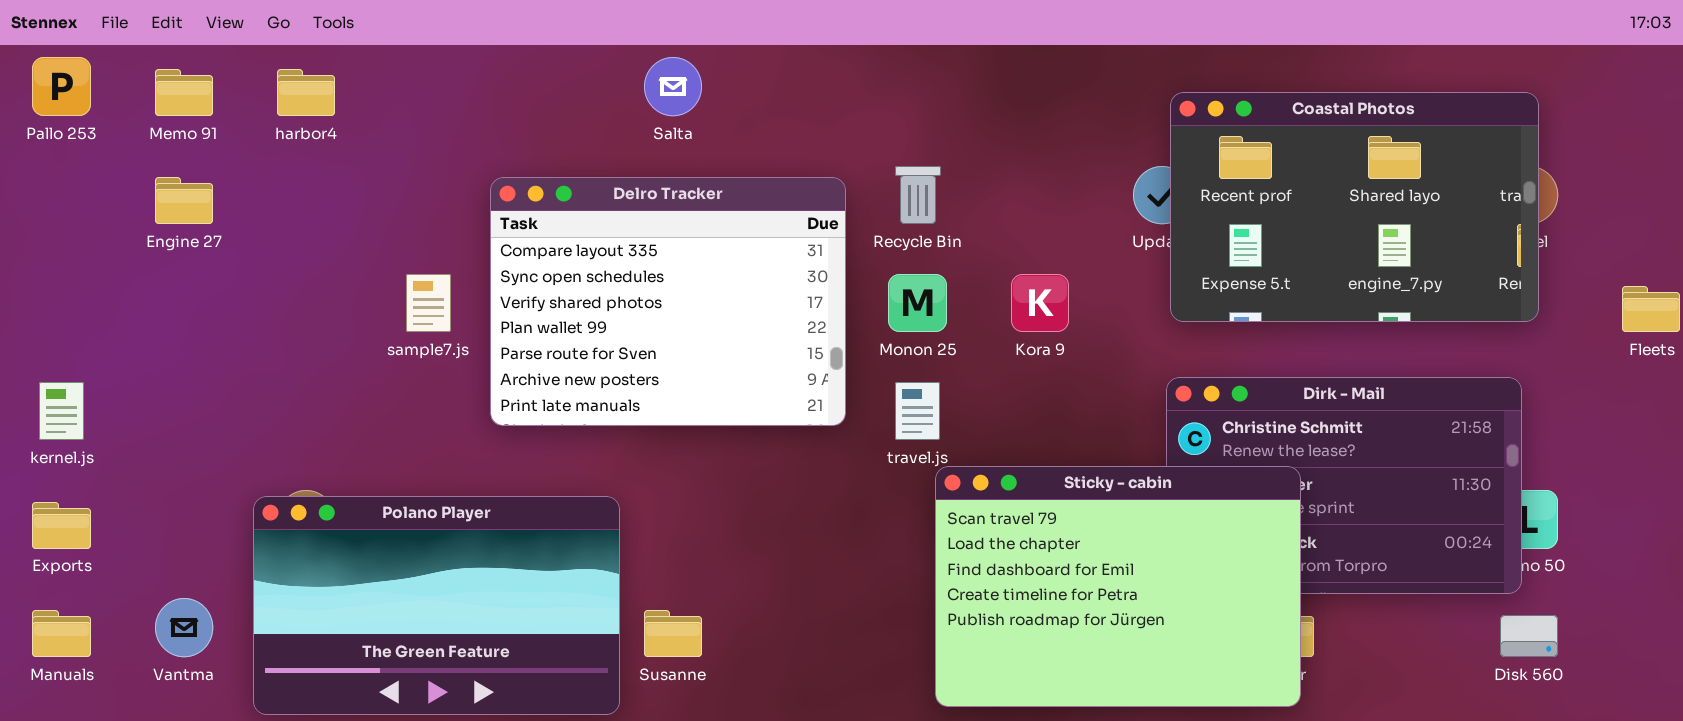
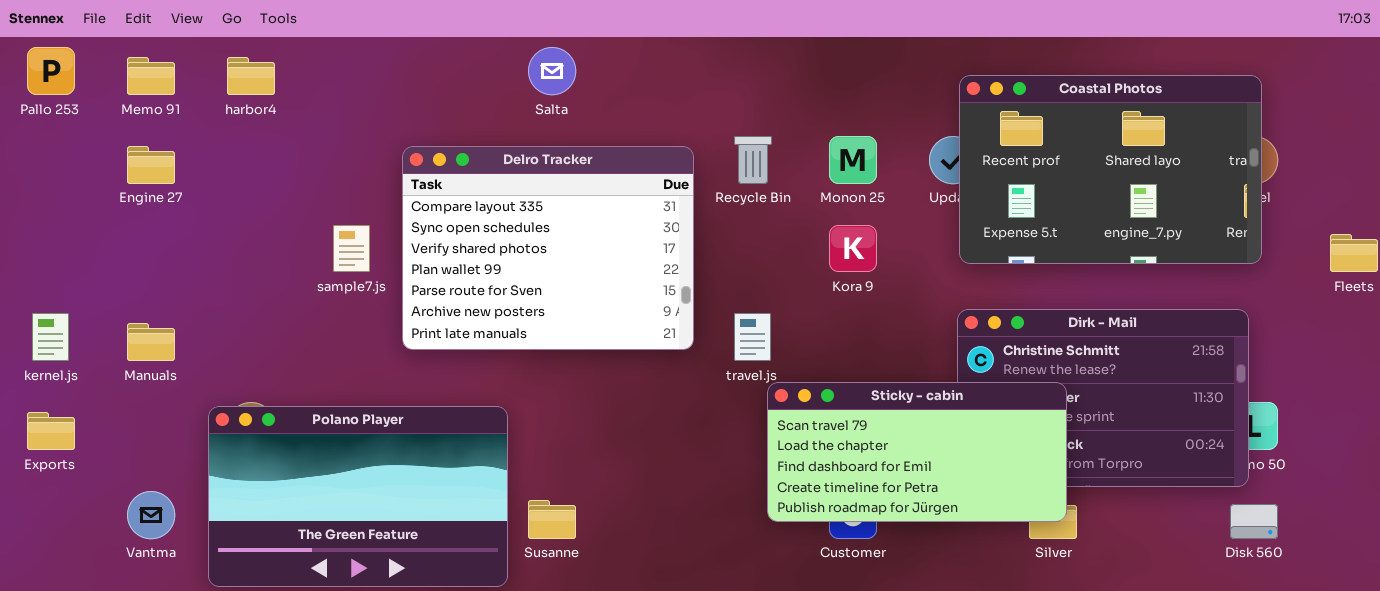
Monon 25: [888,274,947,332] -> [829,136,877,184], moved
Sticky - cabin: [935,466,1301,707] -> [767,382,1067,522], resized
Manuals: [32,610,91,657] -> [127,323,175,361], moved

